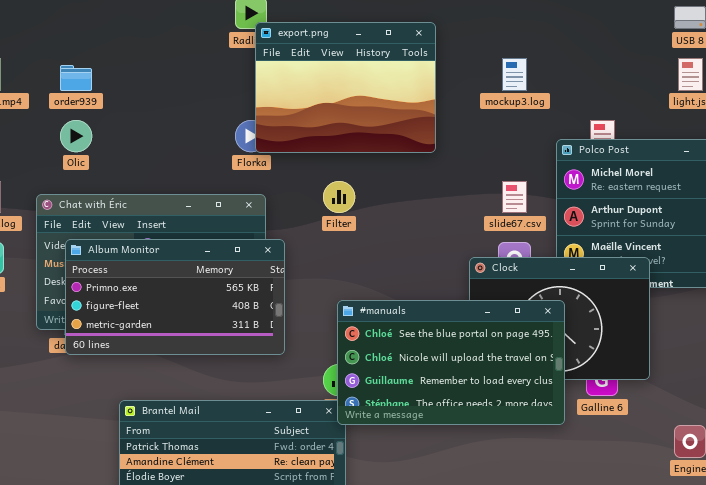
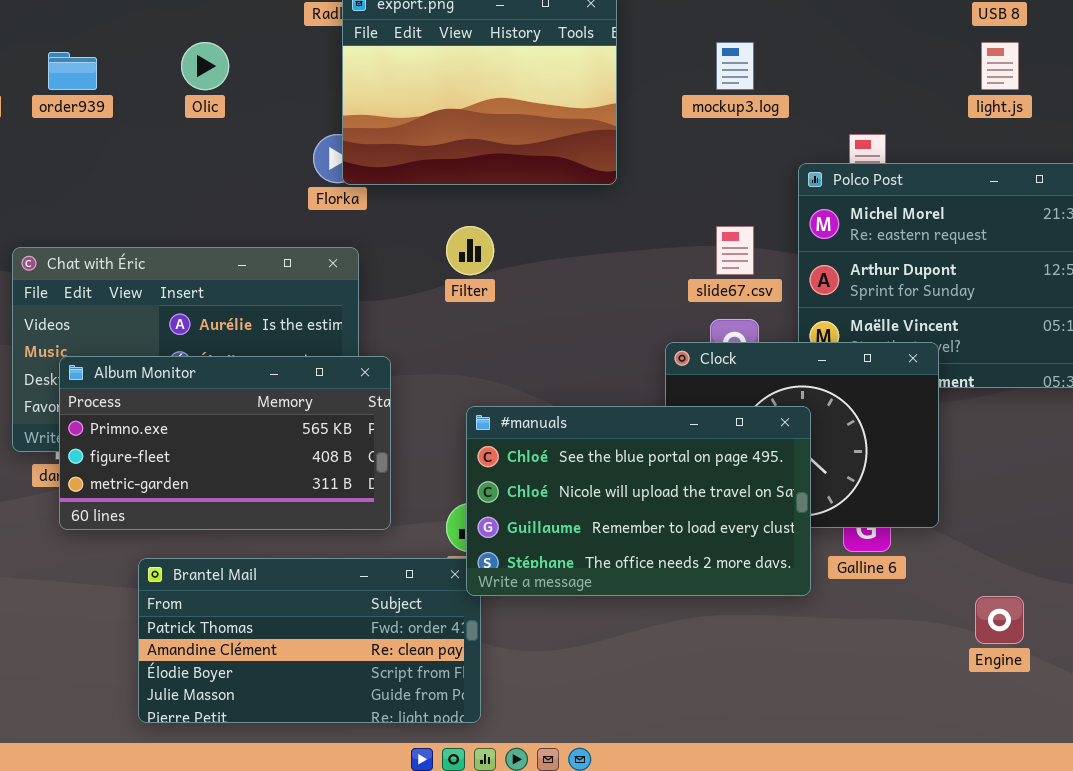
Olic: [60,120,92,152] -> [181,42,229,90], moved
Album Monitor: [65,239,285,355] -> [59,356,391,530], moved

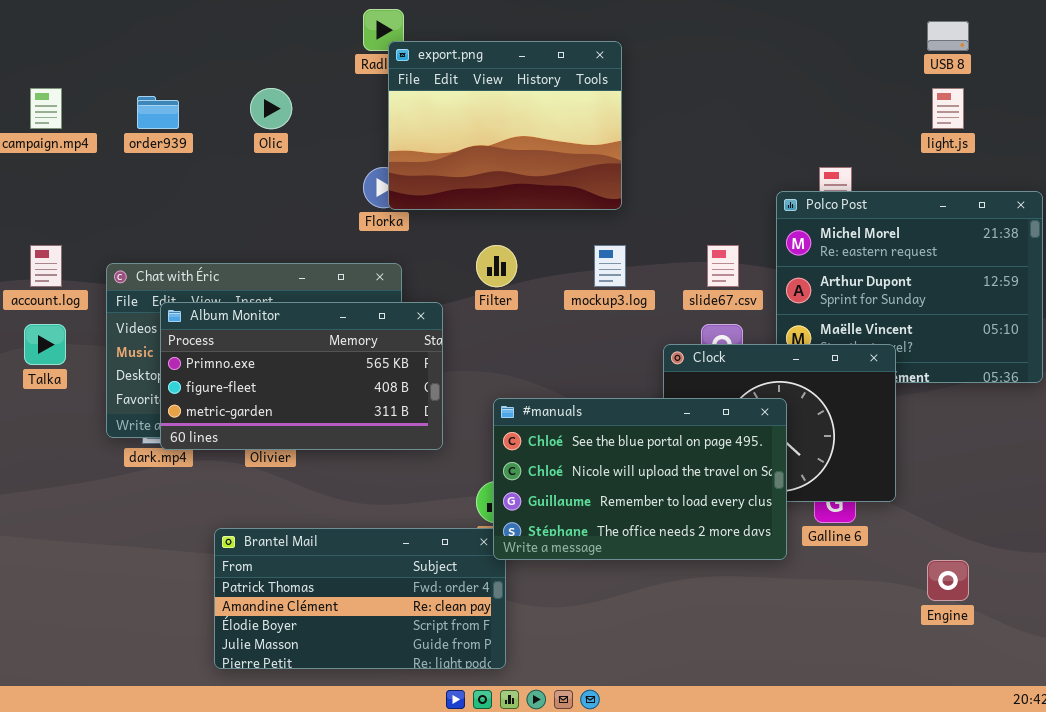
mockup3.log: [716,42,754,90] -> [594,245,626,287], moved
Album Monitor: [59,356,391,530] -> [160,302,443,450], moved

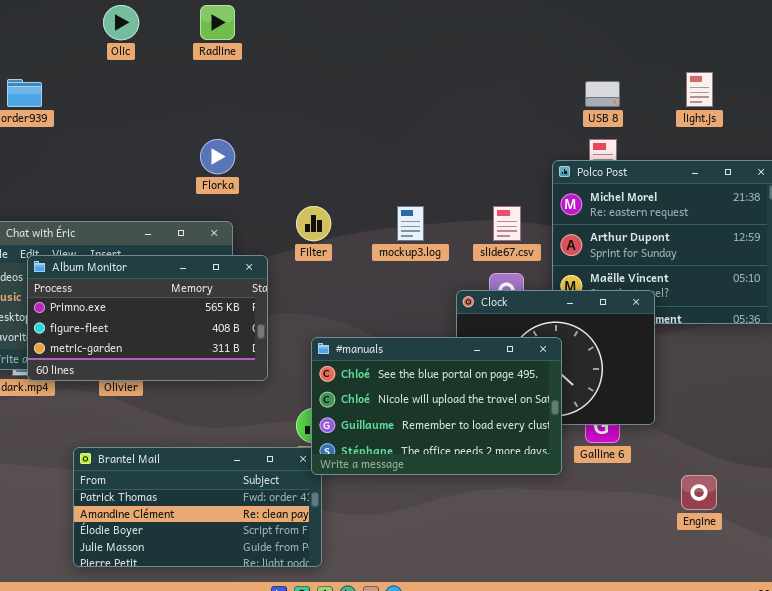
USB 8: [927,21,969,51] -> [585,81,620,107], moved
export.png: [388,41,622,210] -> none, closed
Olic: [250,88,292,129] -> [103,5,139,40], moved

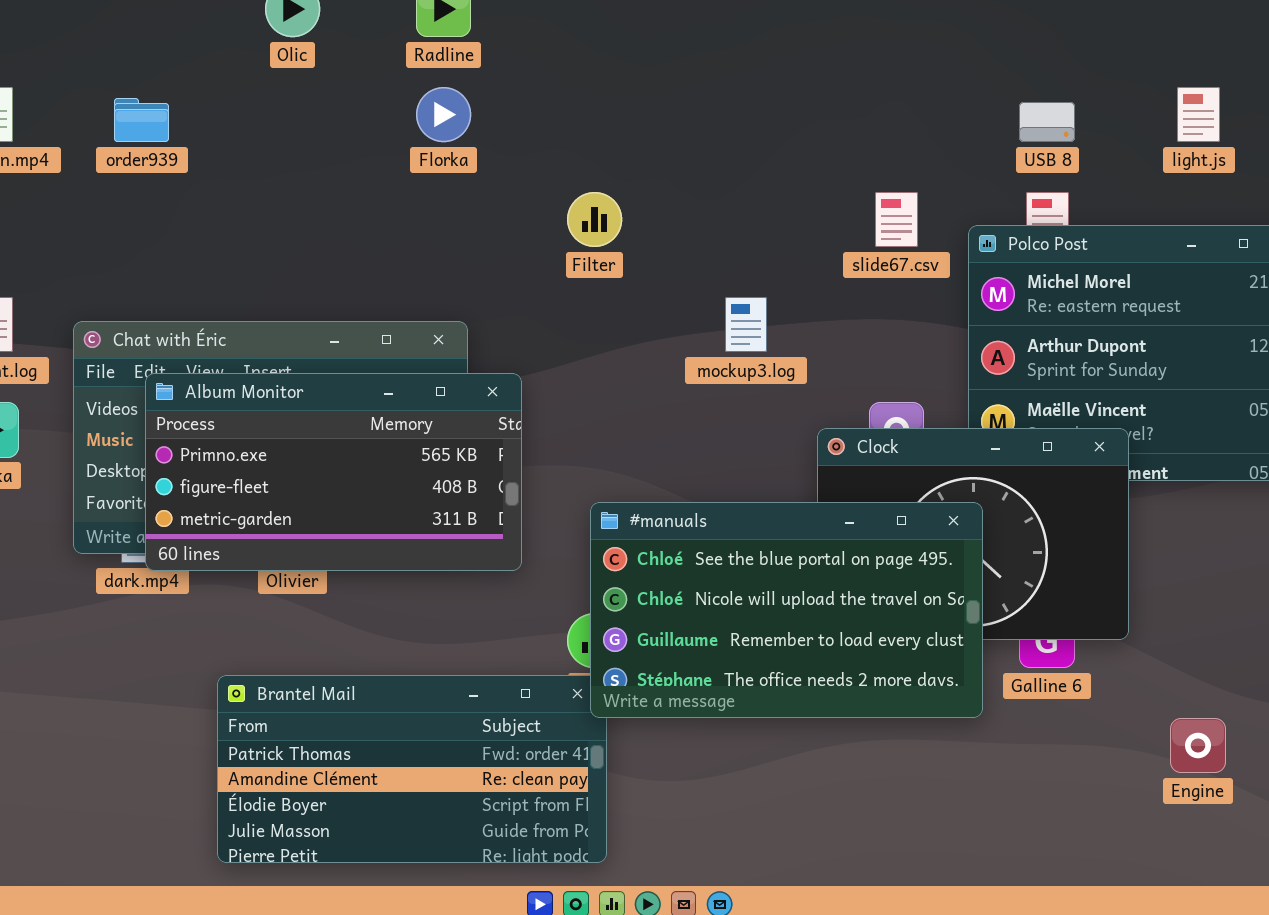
Florka: [200,139,235,174] -> [416,87,471,142], moved
Filter: [296,206,331,241] -> [567,192,622,247], moved
slide67.csv: [493,206,521,241] -> [875,192,918,247], moved

